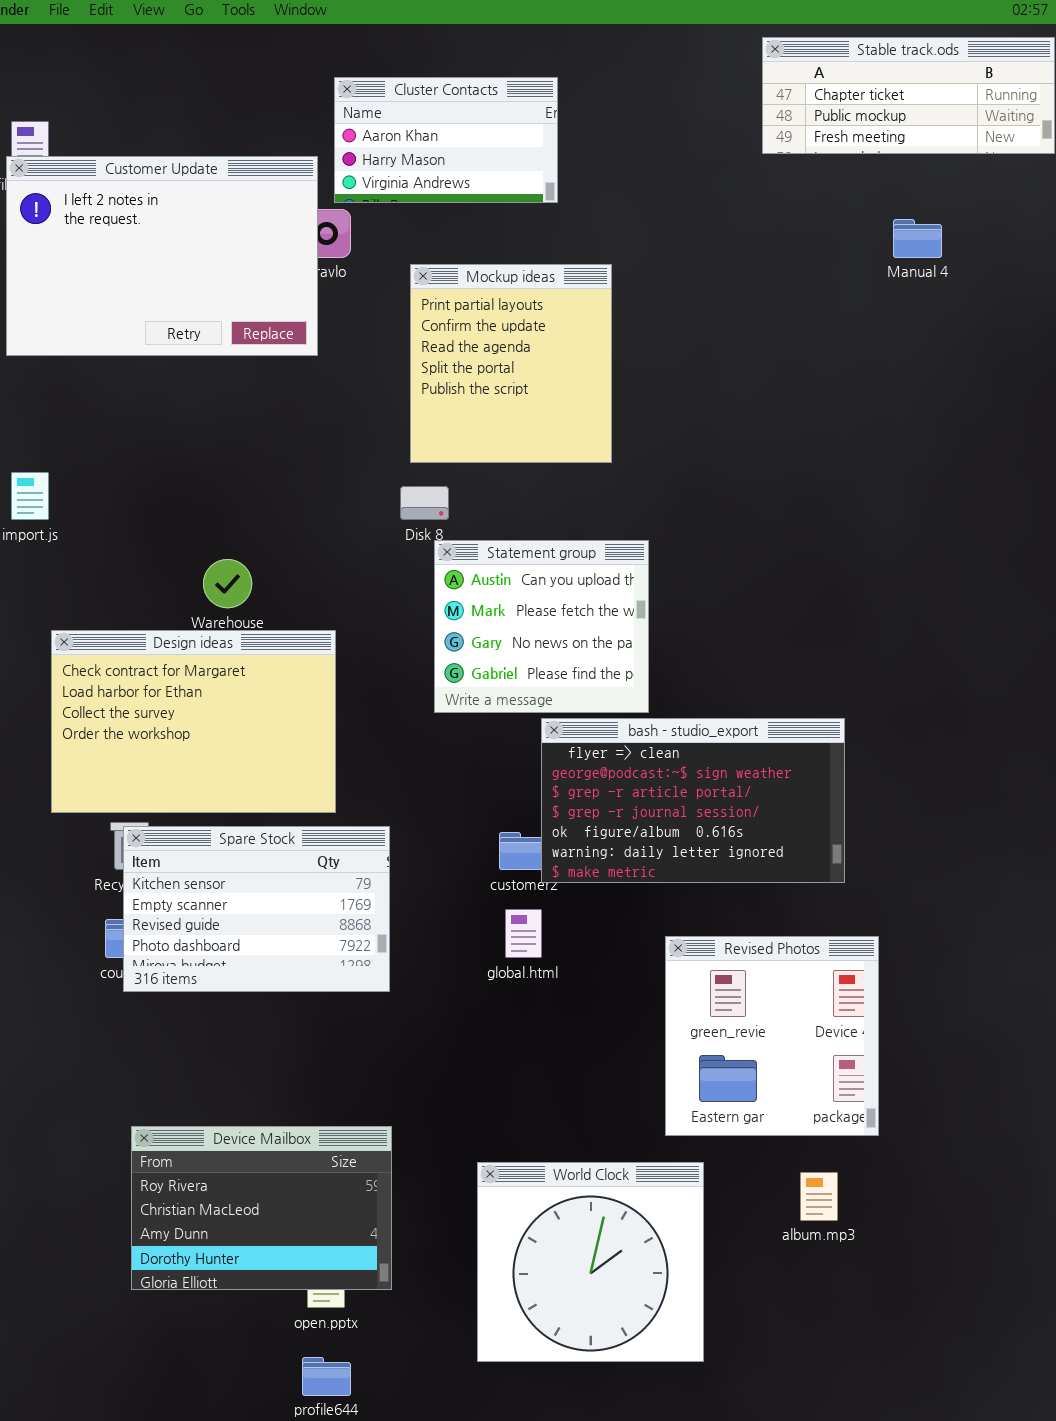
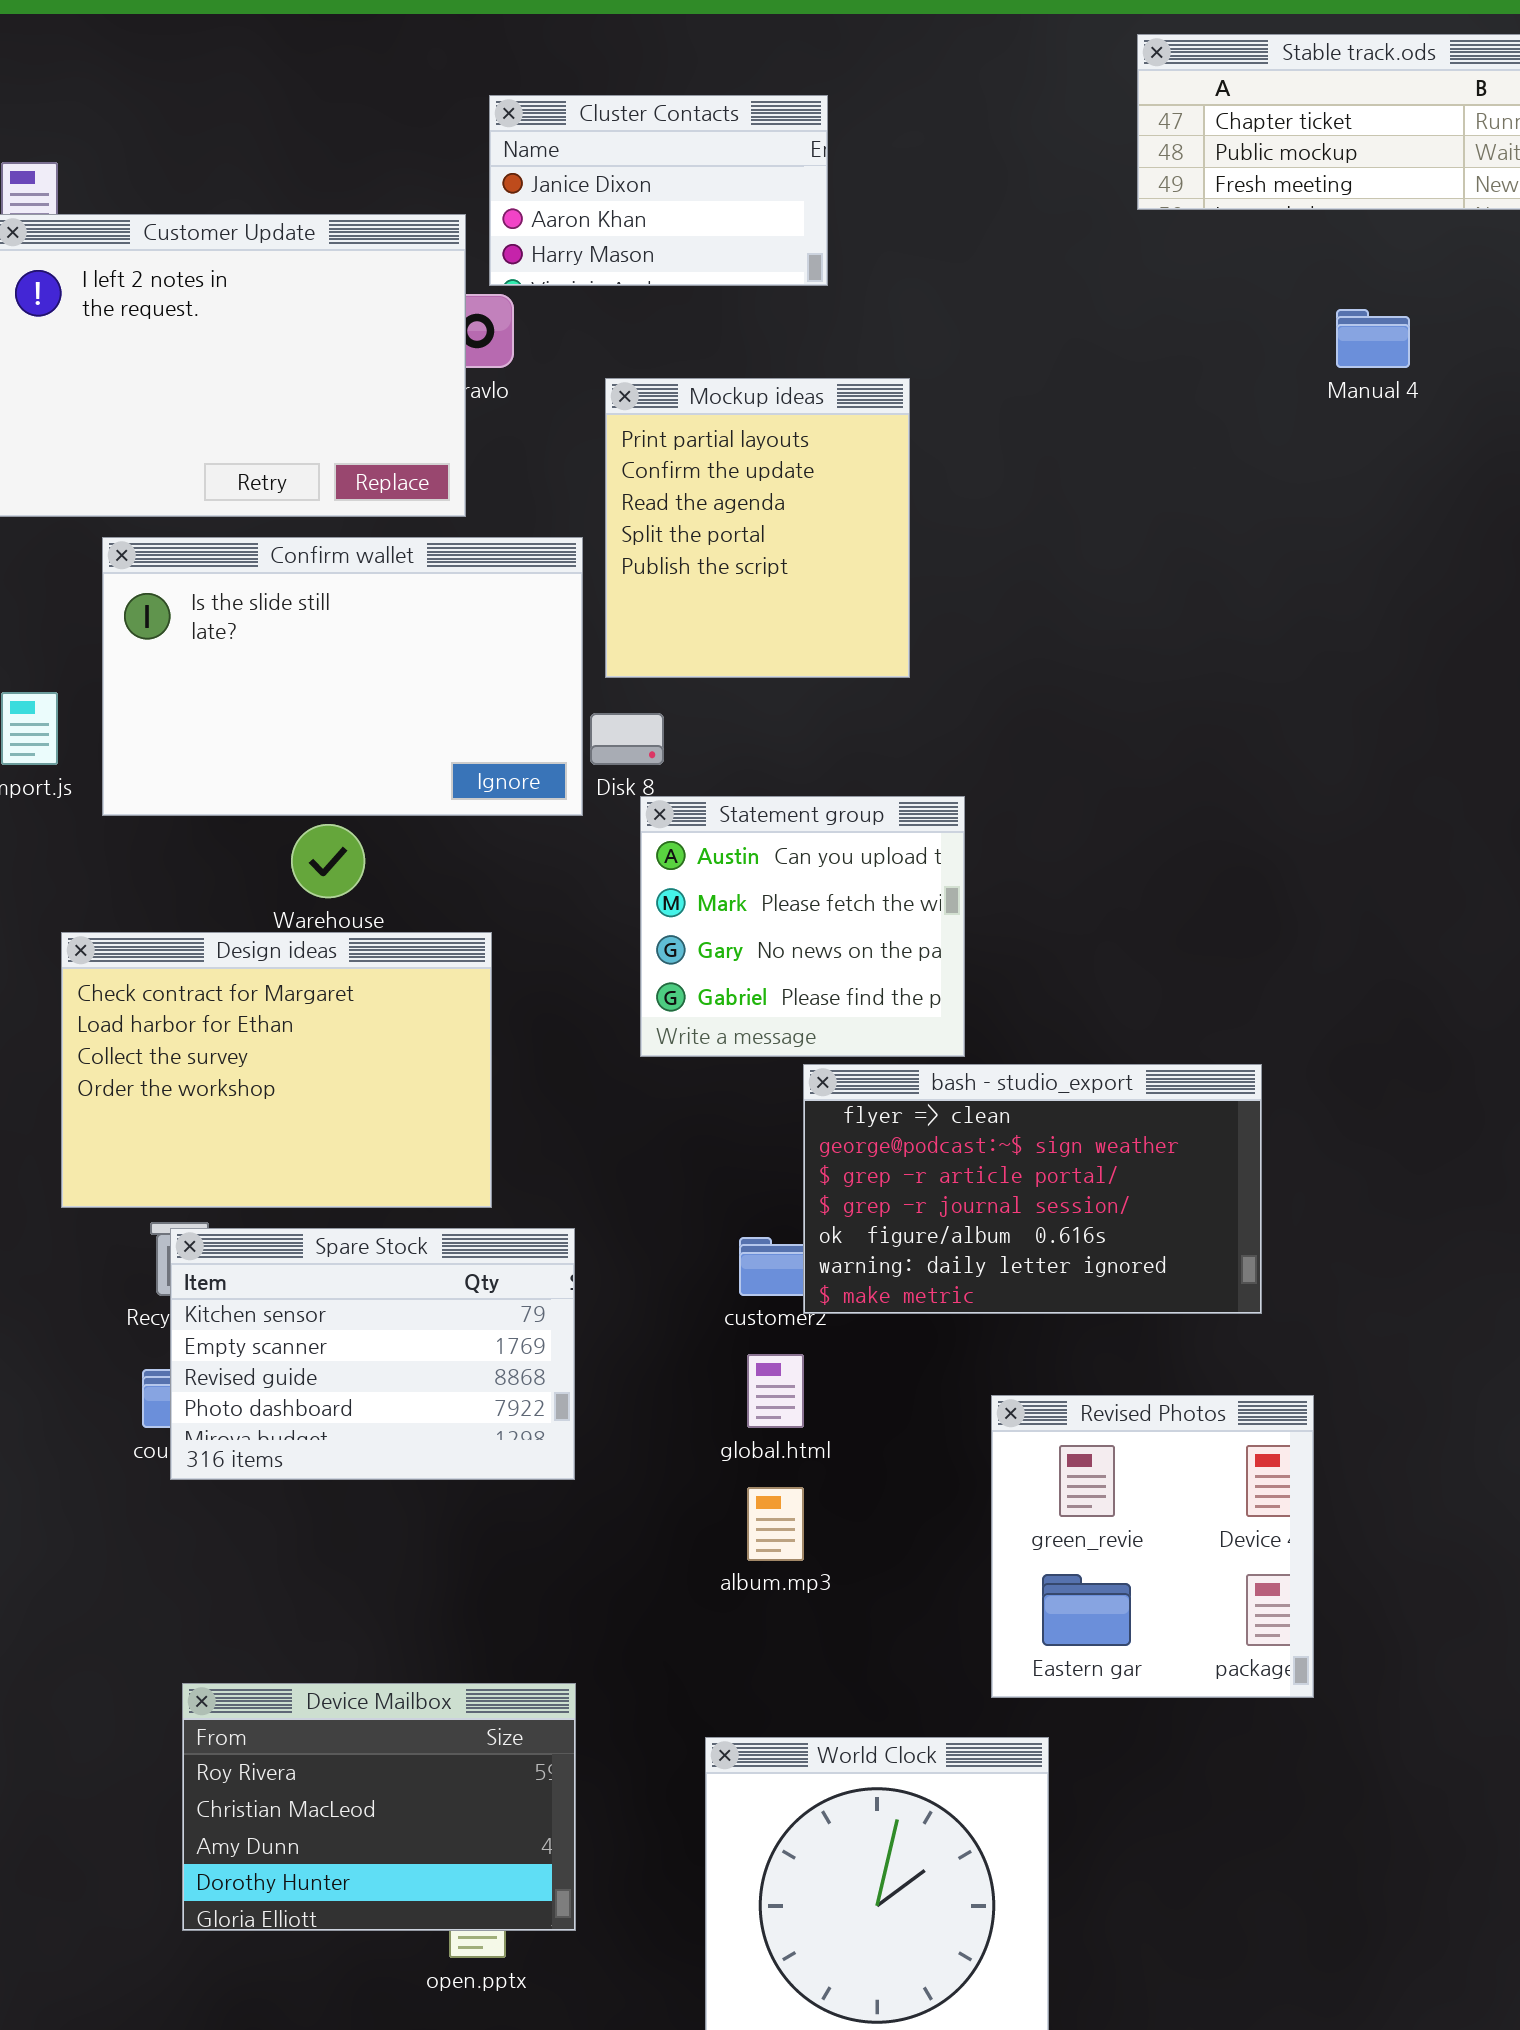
Cluster Contacts: [334,77,558,203] -> [489,95,828,286], scrolled up 1 row
Confirm wallet: none -> [102,537,583,816], opened
album.mp3: [800,1172,838,1221] -> [747,1487,804,1561], moved

